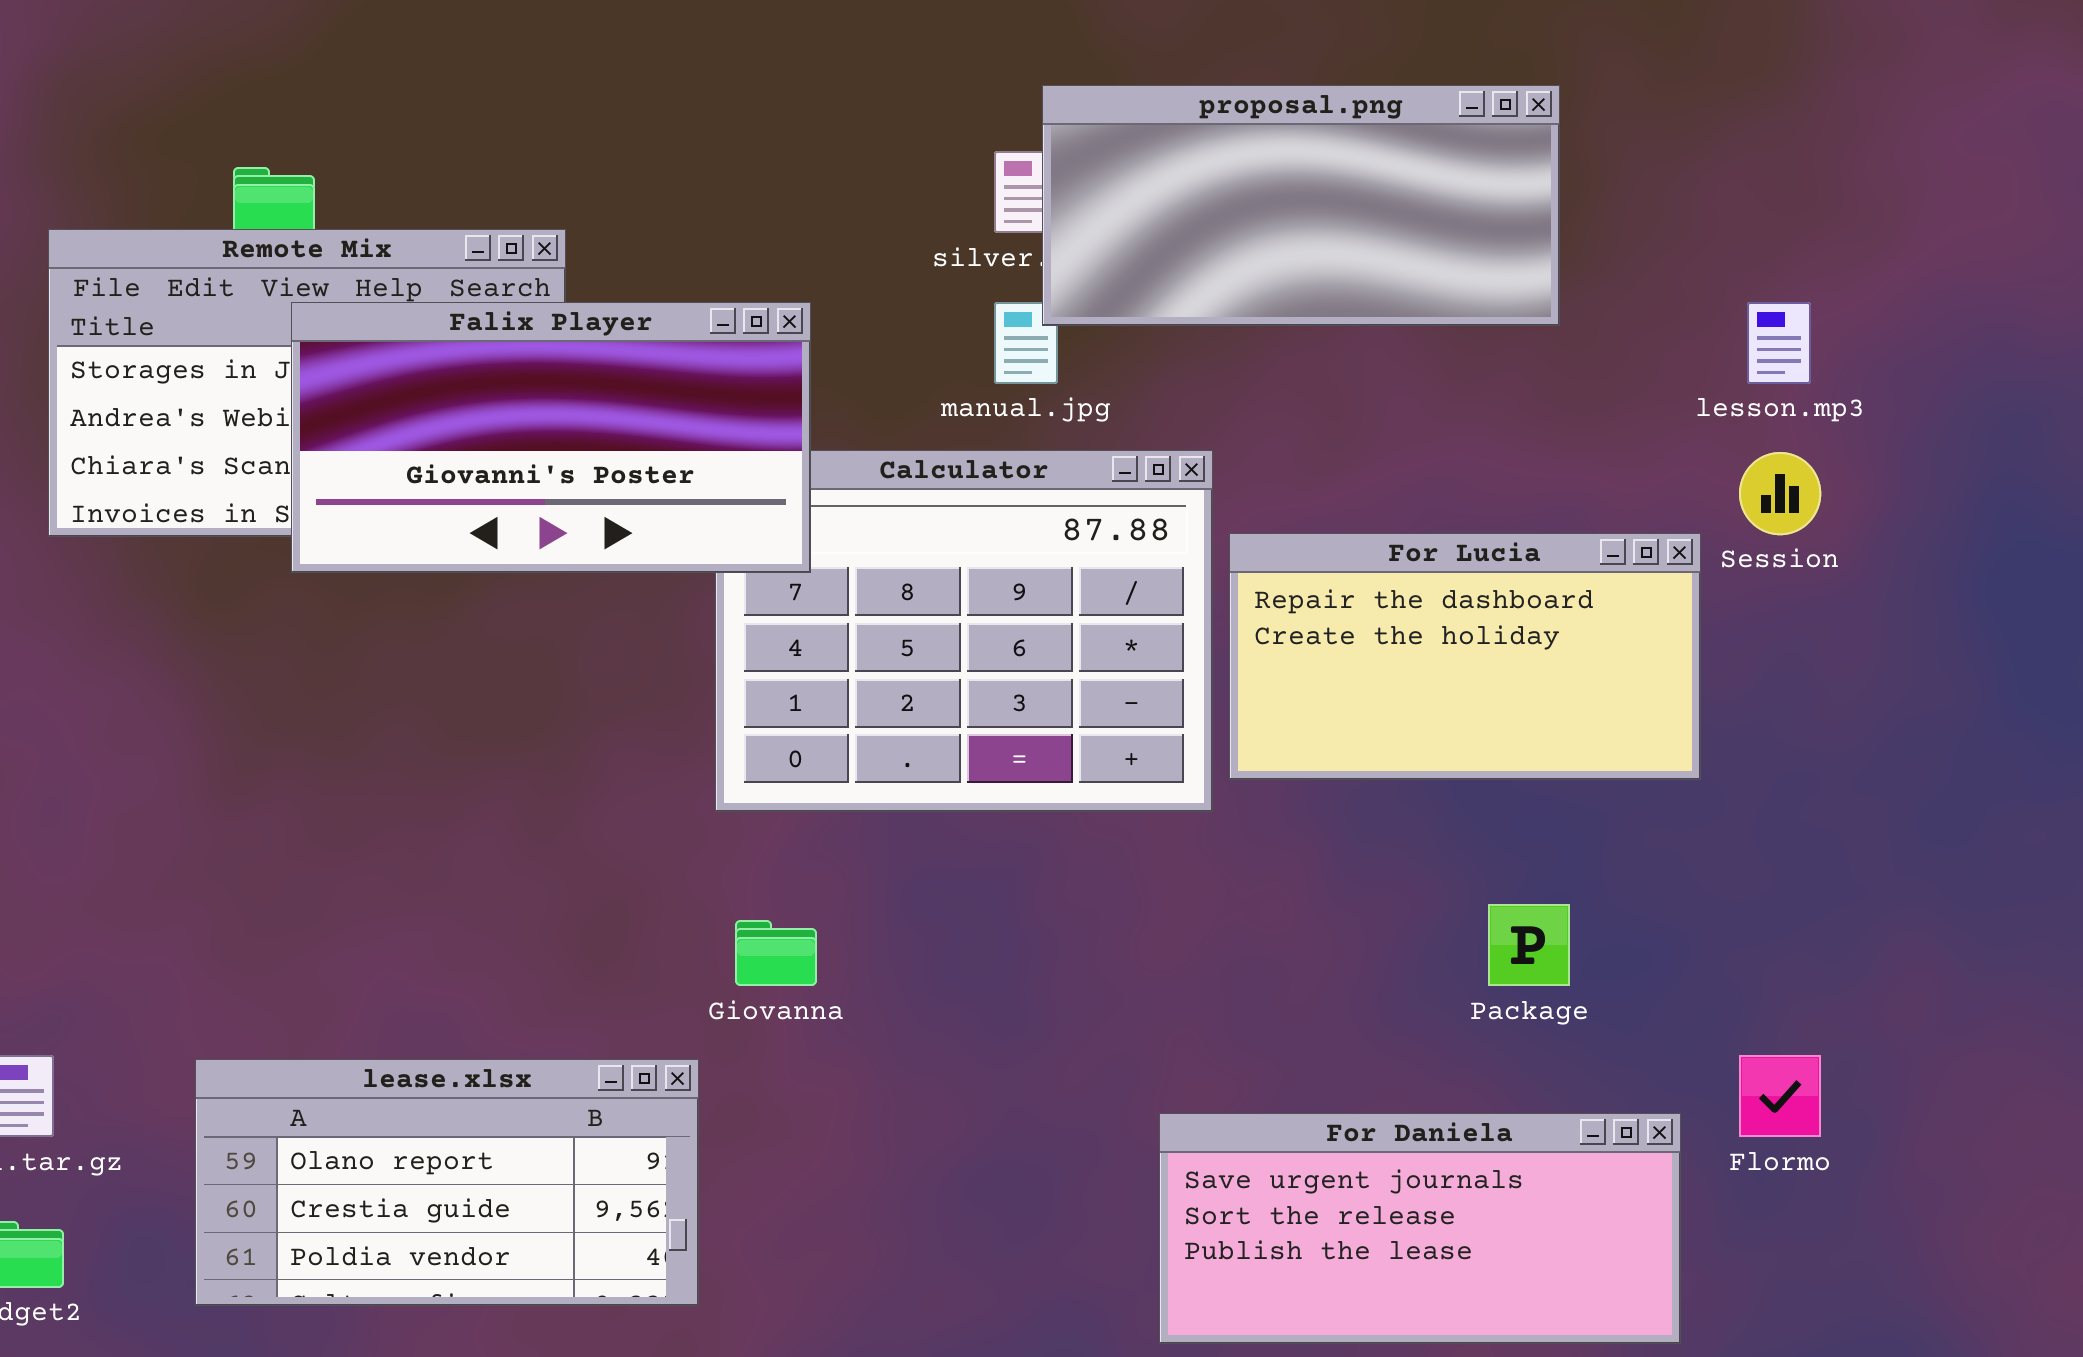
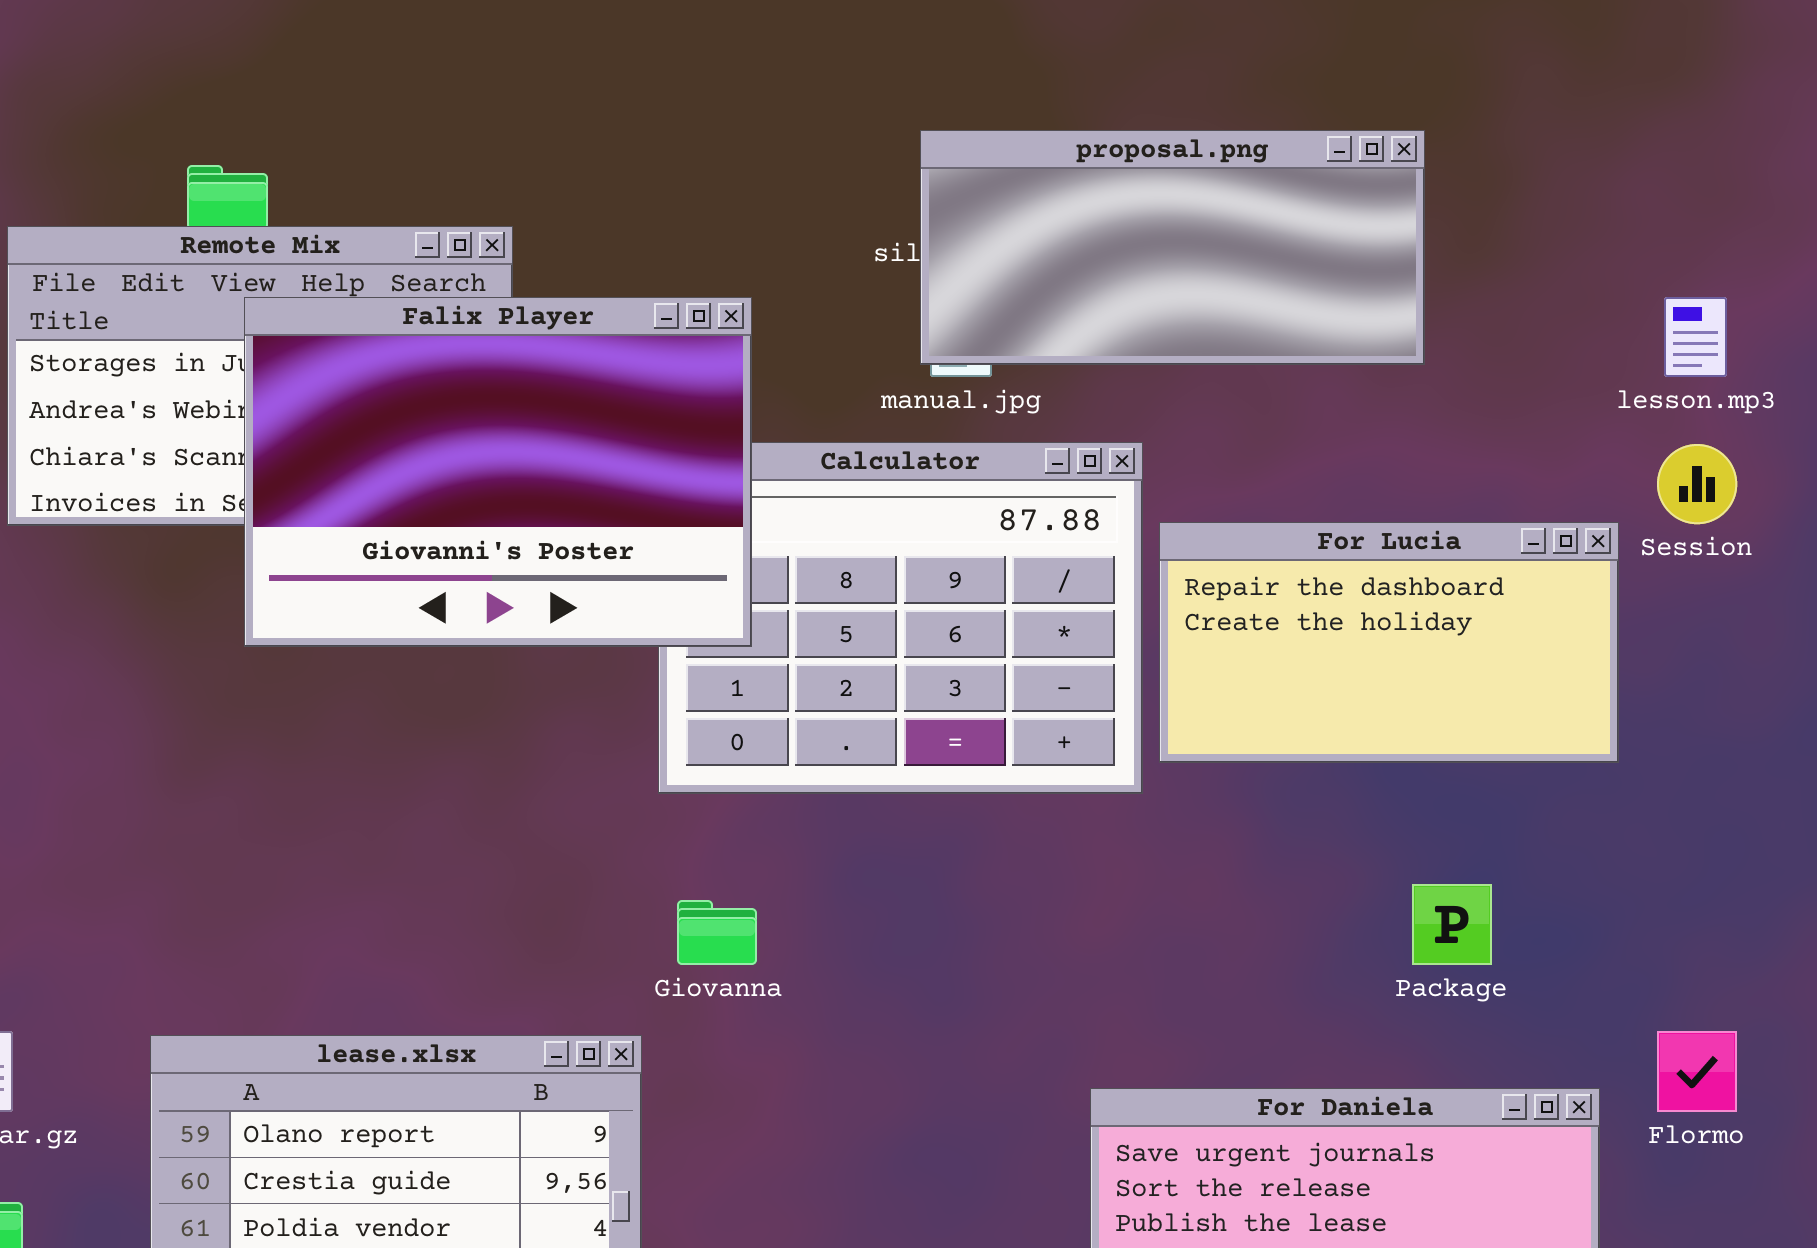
proposal.png: [1042,85,1560,326] -> [920,130,1425,365], moved
Falix Player: [291,302,811,573] -> [244,297,752,647], resized

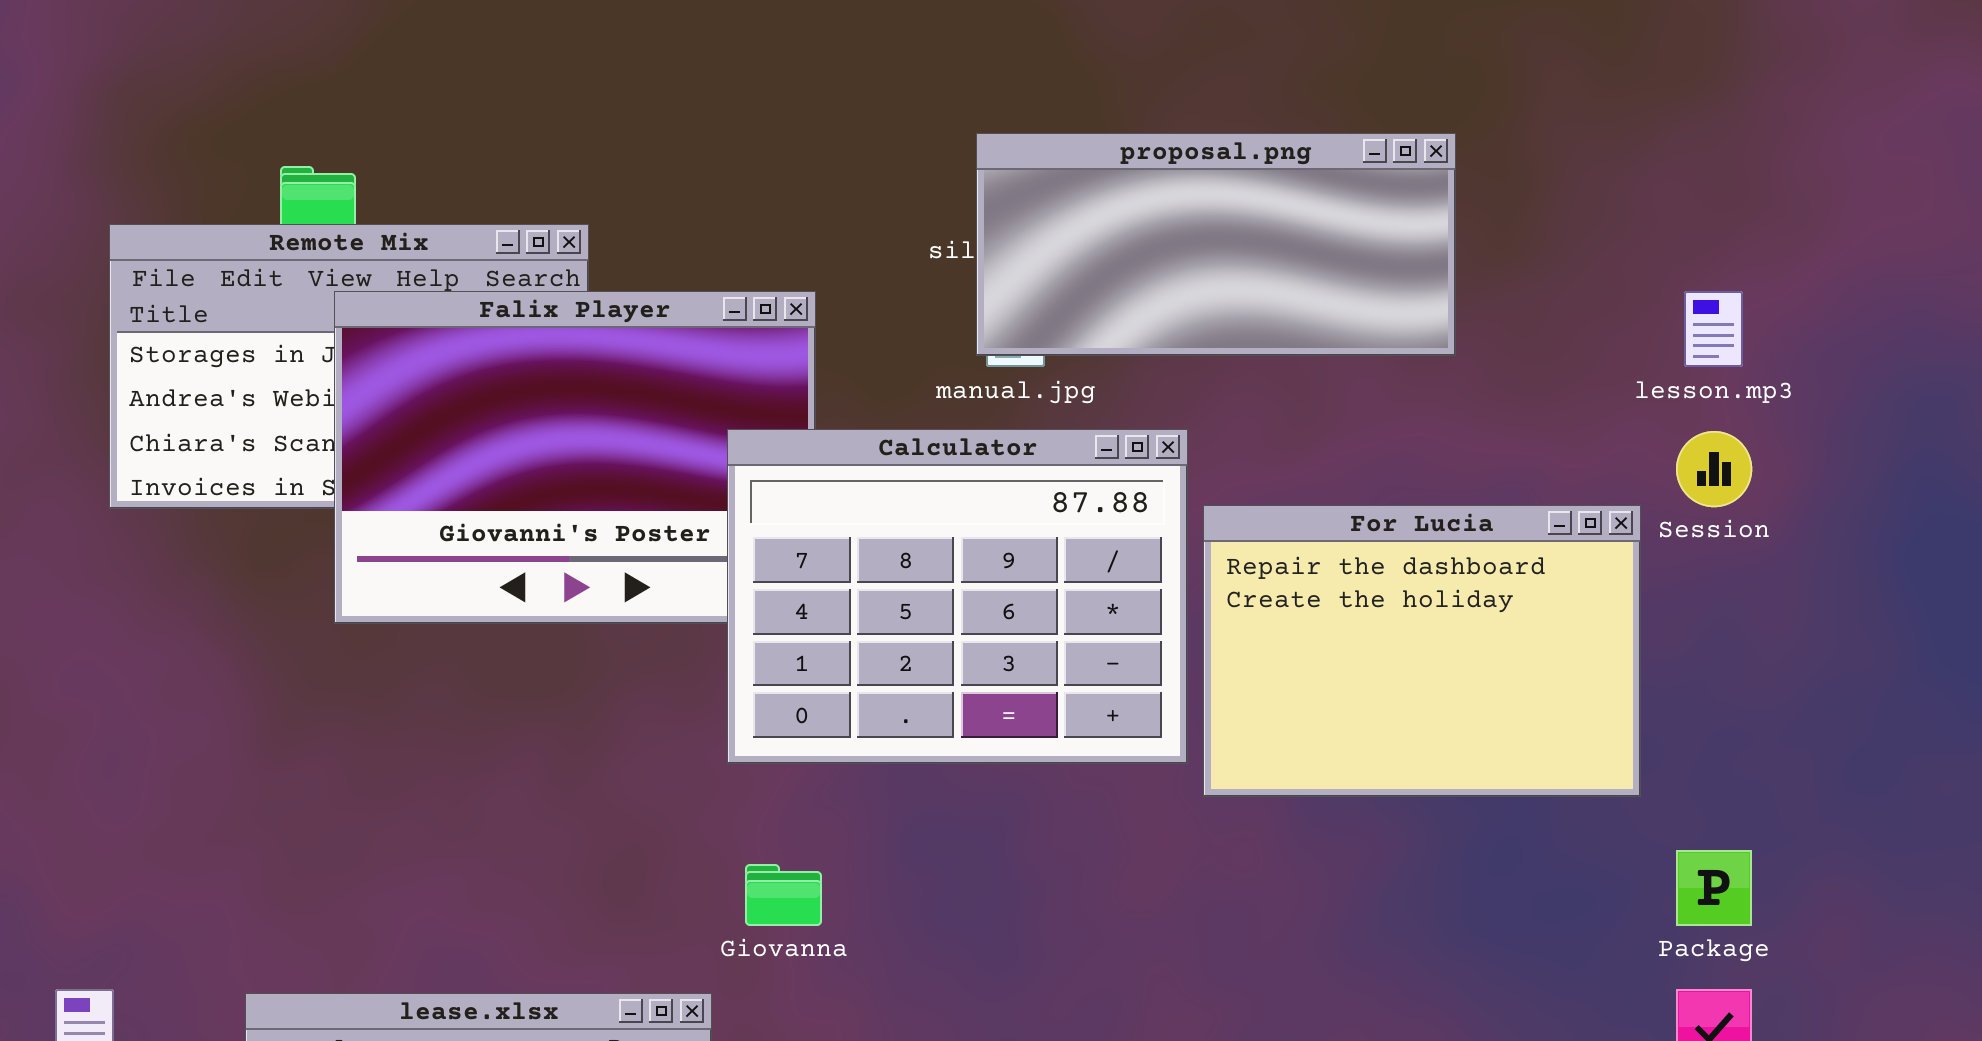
Calculator: [658,442,1143,794] -> [727,429,1188,764], raised
For Lucia: [1159,522,1619,763] -> [1203,505,1641,797], resized
Package: [1412,884,1492,965] -> [1676,850,1752,926], moved

